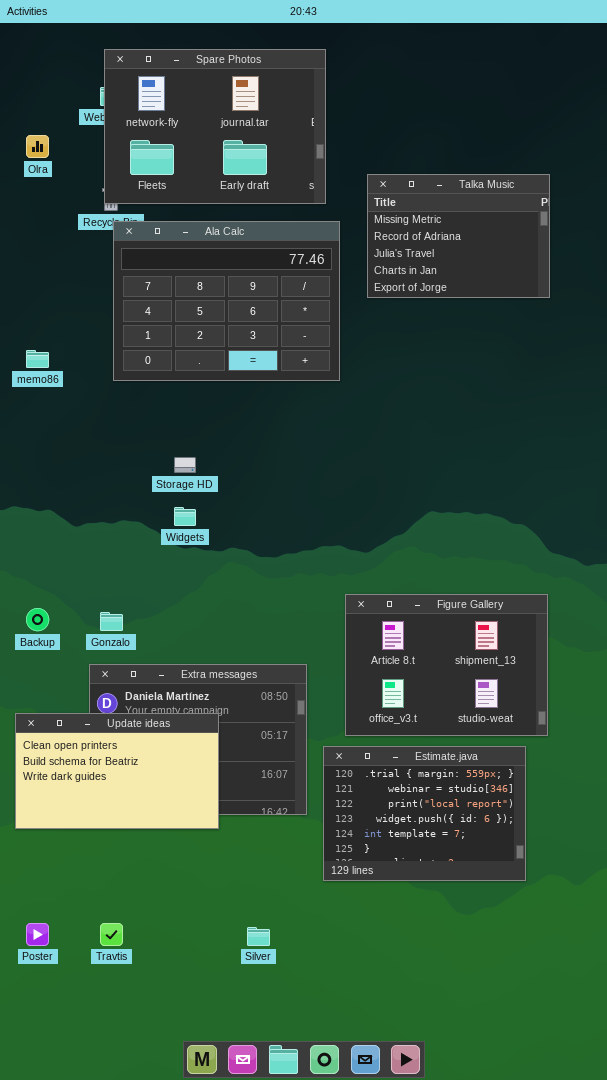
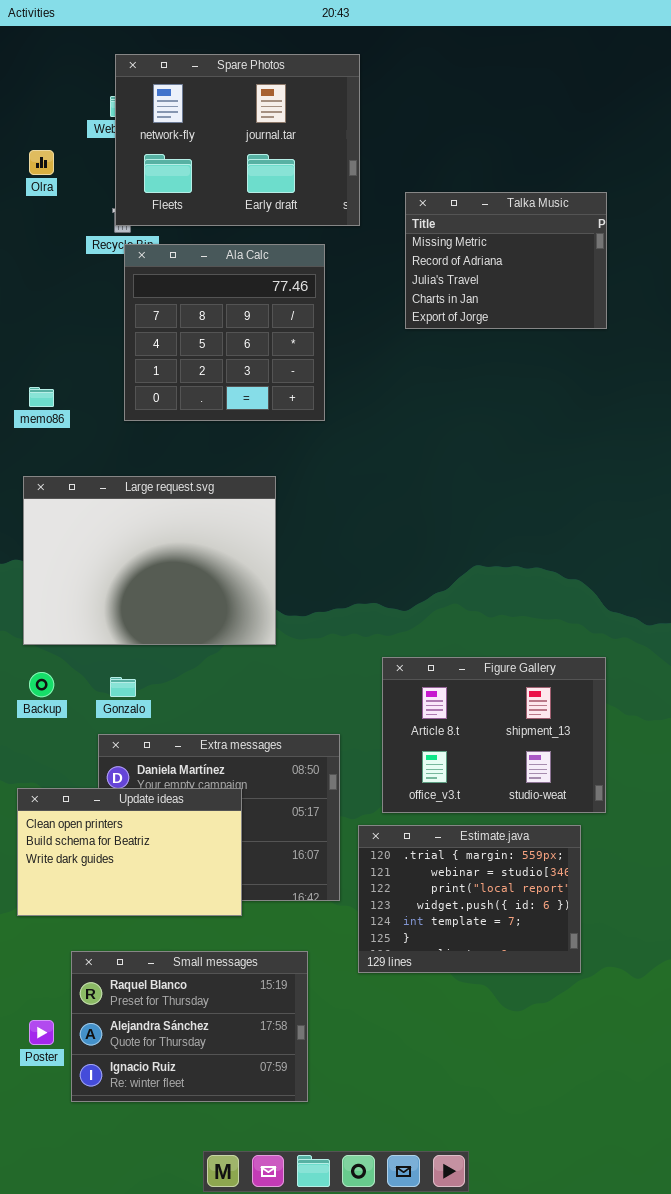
Ala Calc: [113,221,340,381] -> [124,244,325,421], resized
Large request.svg: none -> [23,476,276,645], opened
Small messages: none -> [71,951,308,1102], opened

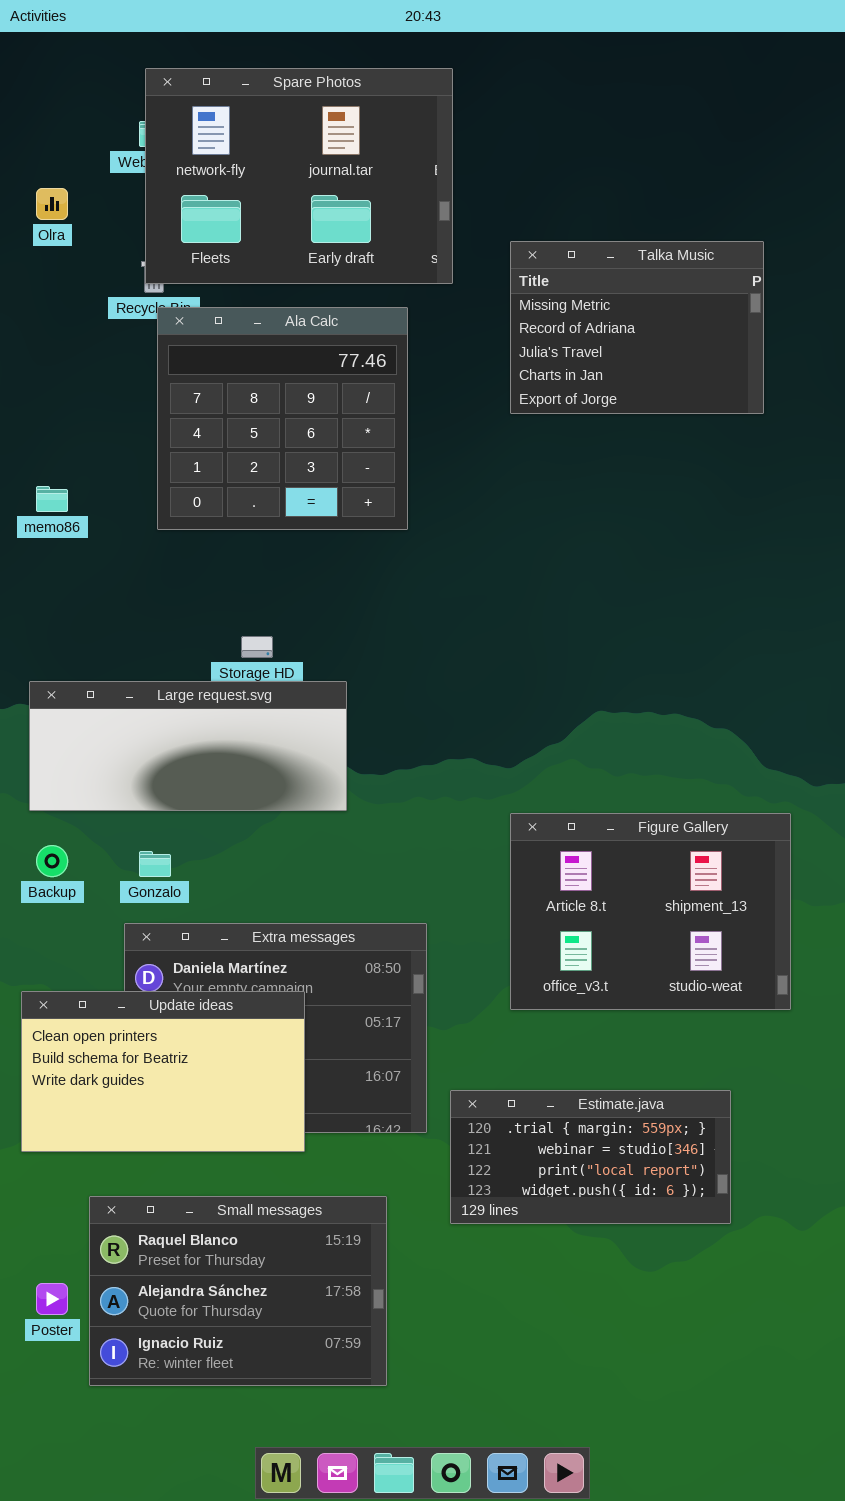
Large request.svg: [23,476,276,645] -> [29,681,347,811], resized
Figure Gallery: [382,657,606,813] -> [510,813,791,1010], moved
Estimate.java: [358,825,581,973] -> [450,1090,731,1224], resized

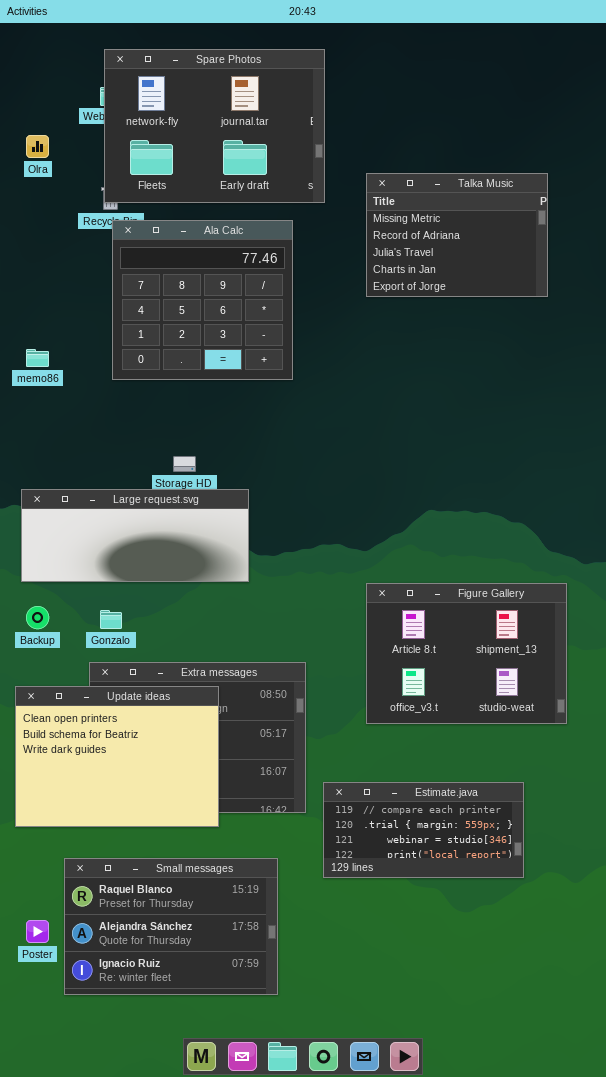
Update ideas: [21,991,305,1152] -> [15,686,219,827], resized
Estimate.java: [450,1090,731,1224] -> [323,782,524,878], scrolled up 1 row

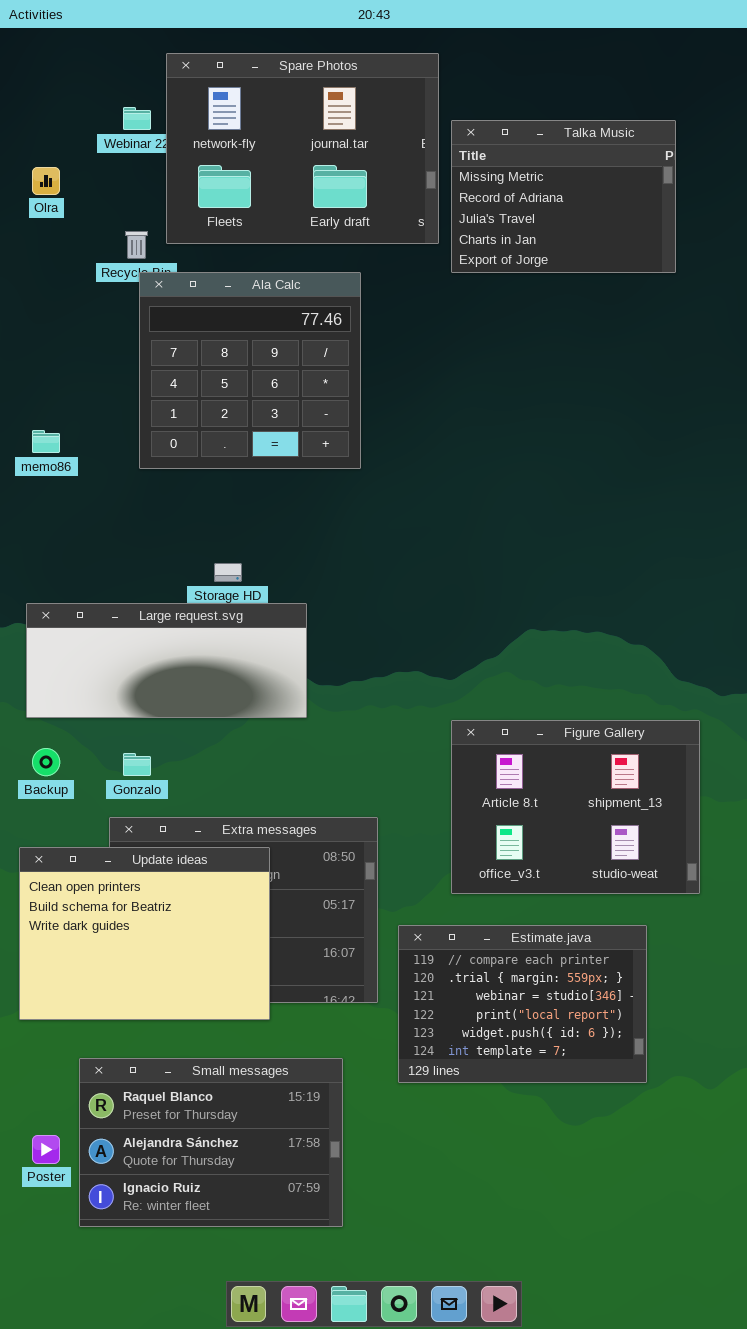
Spare Photos: [104,49,325,203] -> [166,53,439,244], moved
Talka Music: [366,173,548,297] -> [451,120,676,273], moved
Estimate.java: [323,782,524,878] -> [398,925,647,1083], resized

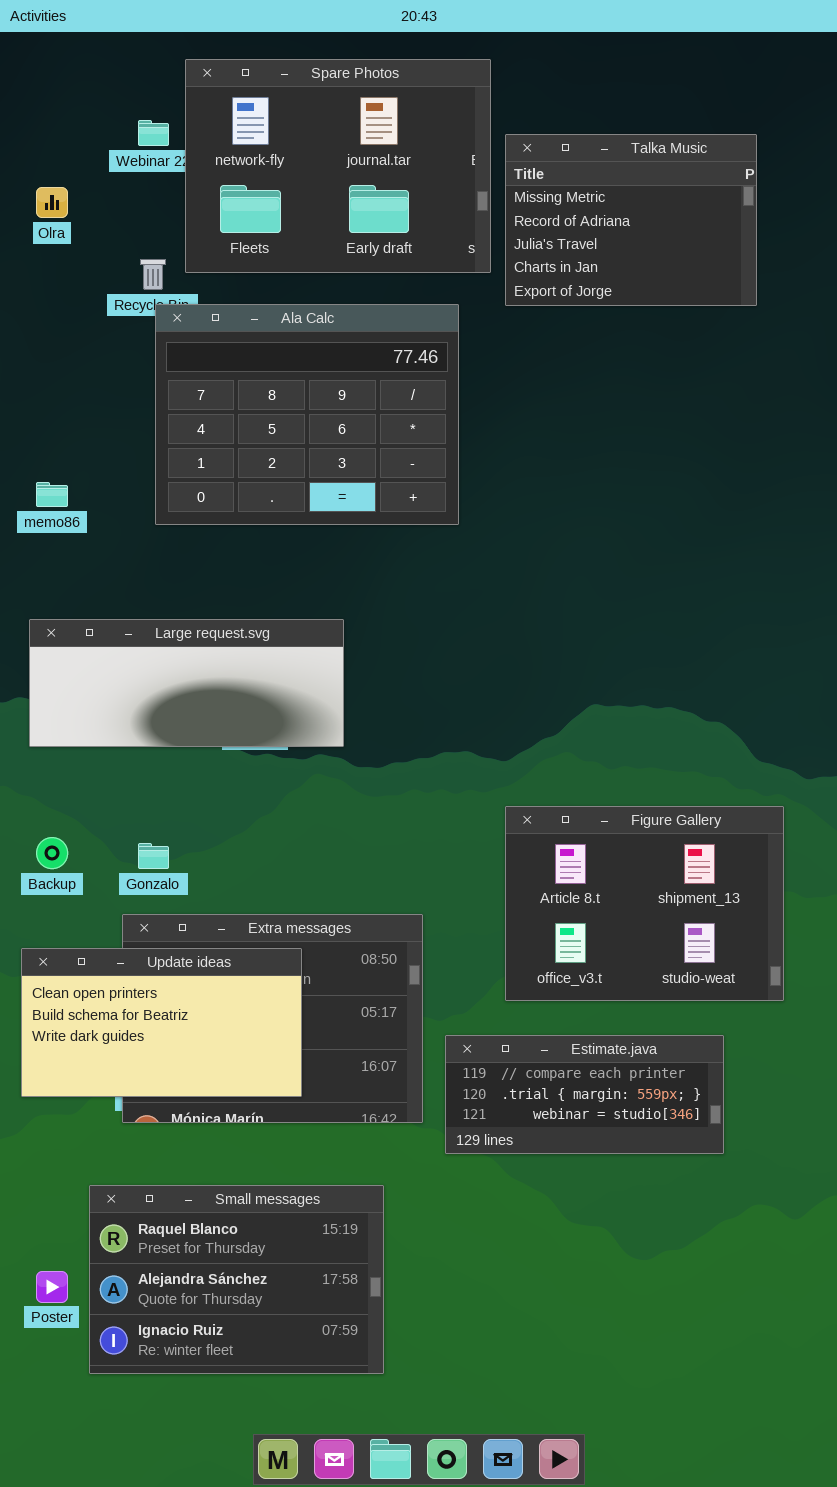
Ala Calc: [139,272,361,469] -> [155,304,459,525], resized
Large request.svg: [26,603,307,718] -> [29,619,344,747], moved
Update ideas: [19,847,270,1020] -> [21,948,302,1097], resized
Estimate.java: [398,925,647,1083] -> [445,1035,724,1154], resized

